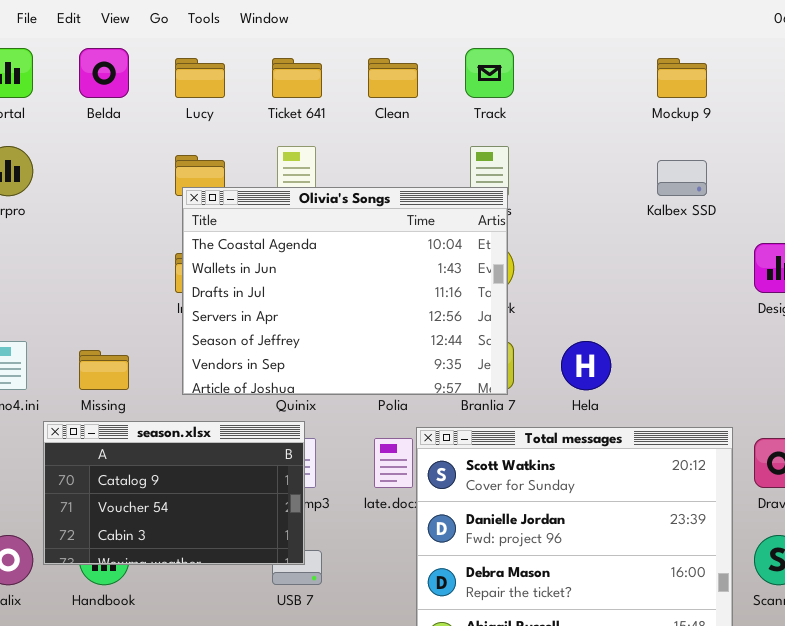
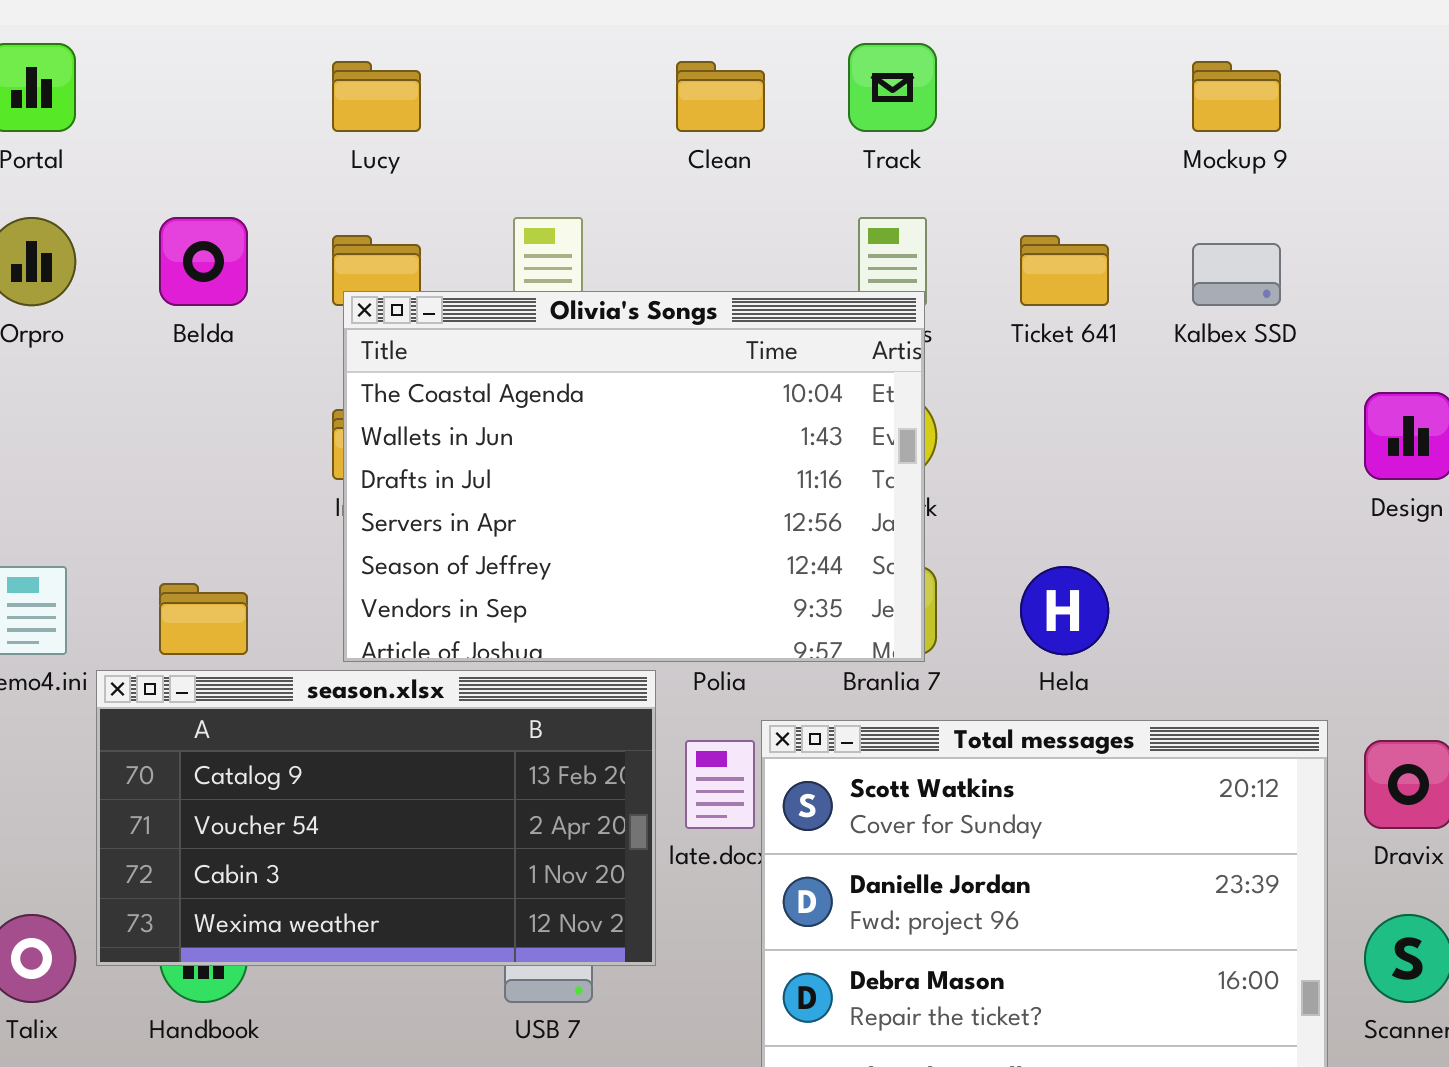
Belda: [79,48,129,98] -> [159,217,248,306], moved
Ticket 641: [272,58,322,98] -> [1020,235,1109,306], moved
season.xlsx: [43,421,305,565] -> [96,670,656,966], resized

